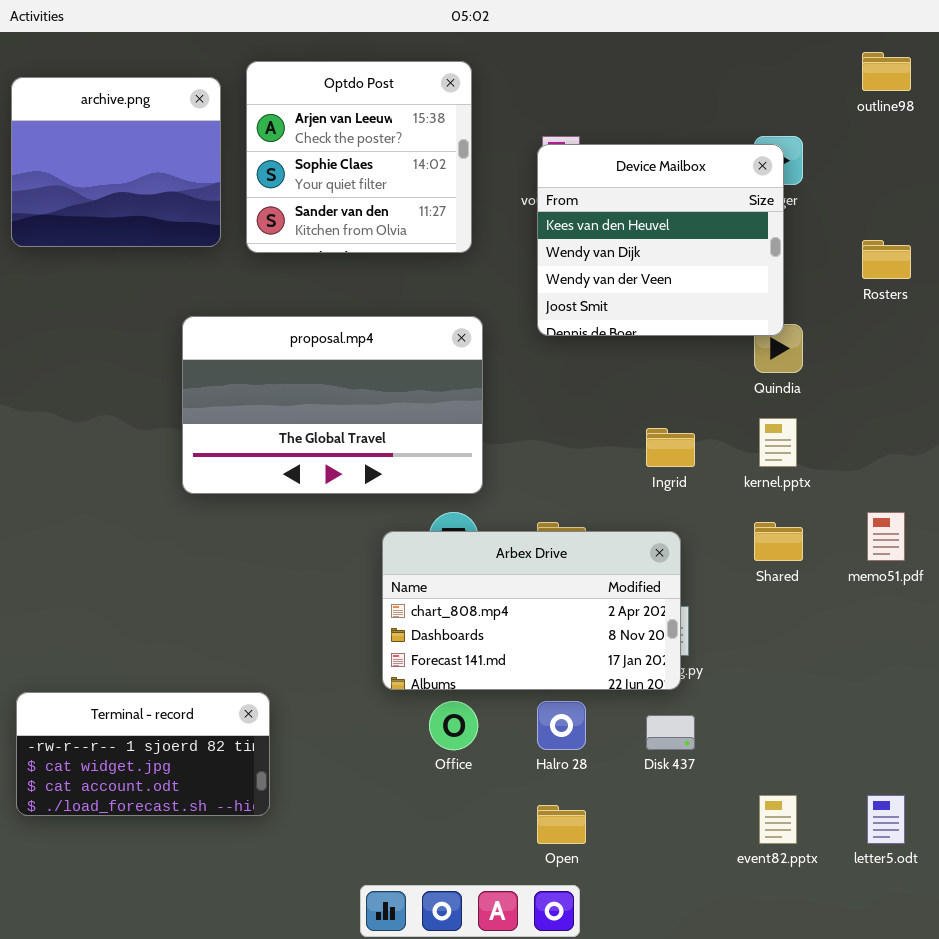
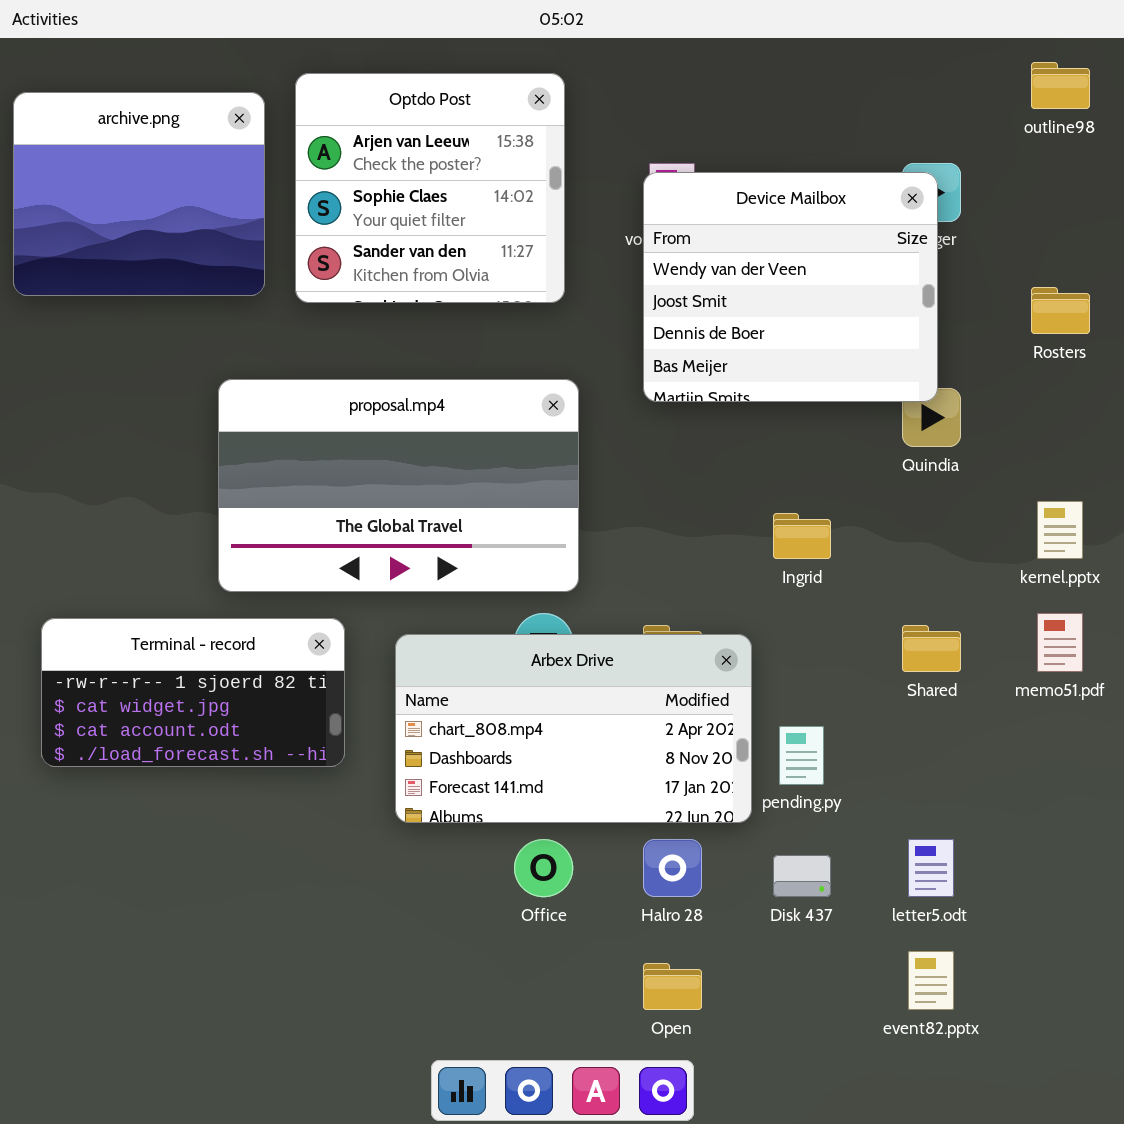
Device Mailbox: [537,144,784,336] -> [643,172,938,402], scrolled down 2 rows
kernel.pptx: [759,418,797,467] -> [1037,501,1083,559], moved
Arbex Drive: [382,531,681,690] -> [395,634,752,823], moved
Terminal - record: [16,692,270,816] -> [41,618,345,767], moved
letter5.odt: [867,795,905,844] -> [908,839,954,897], moved

